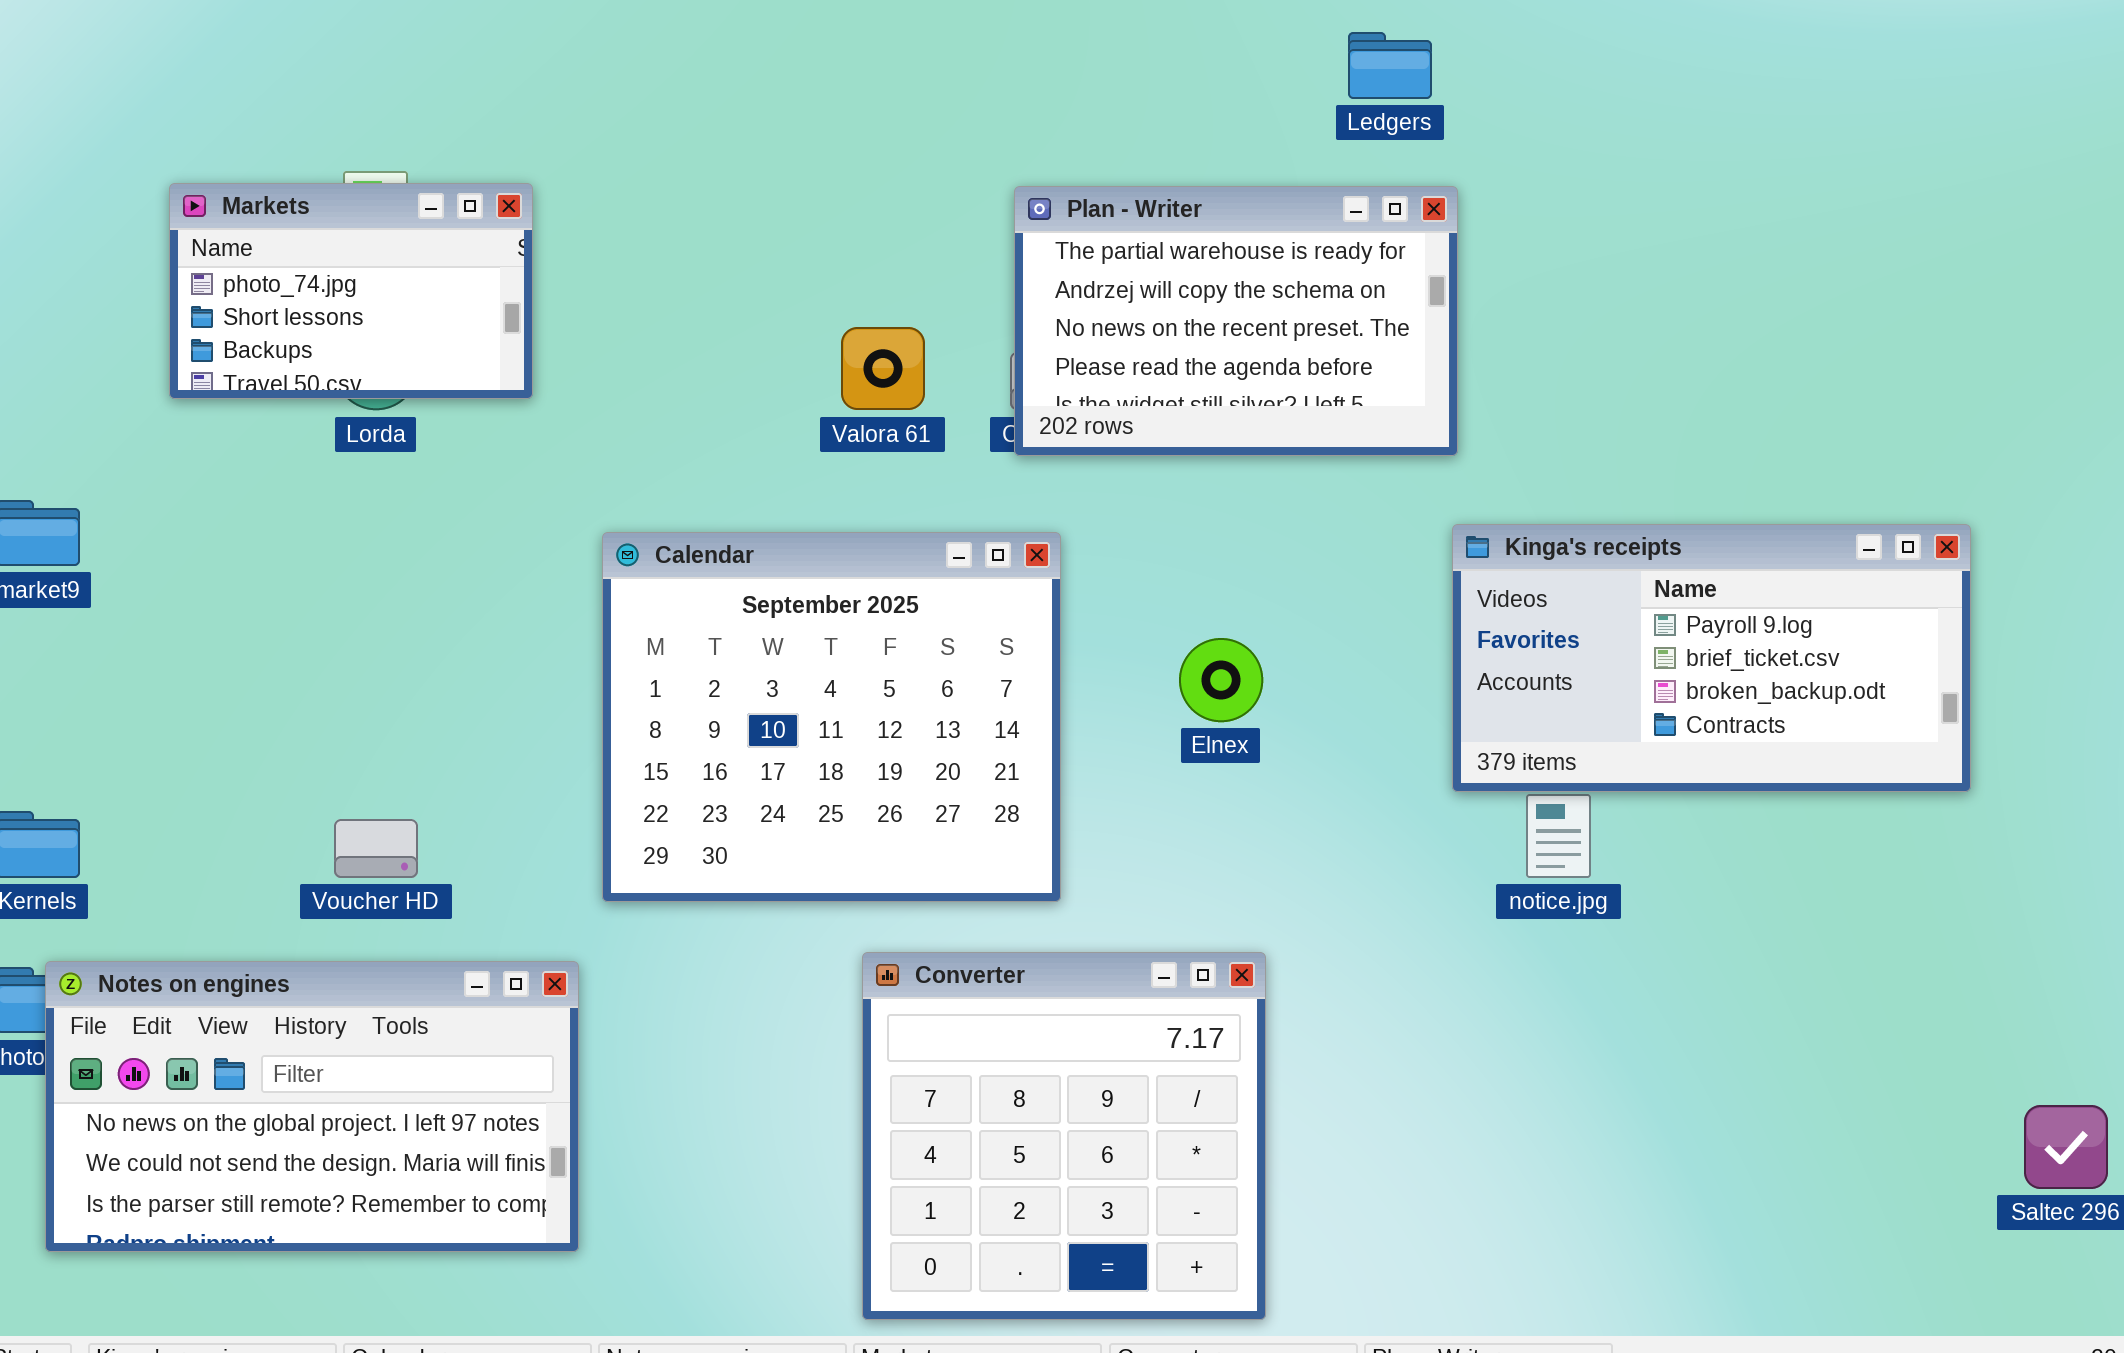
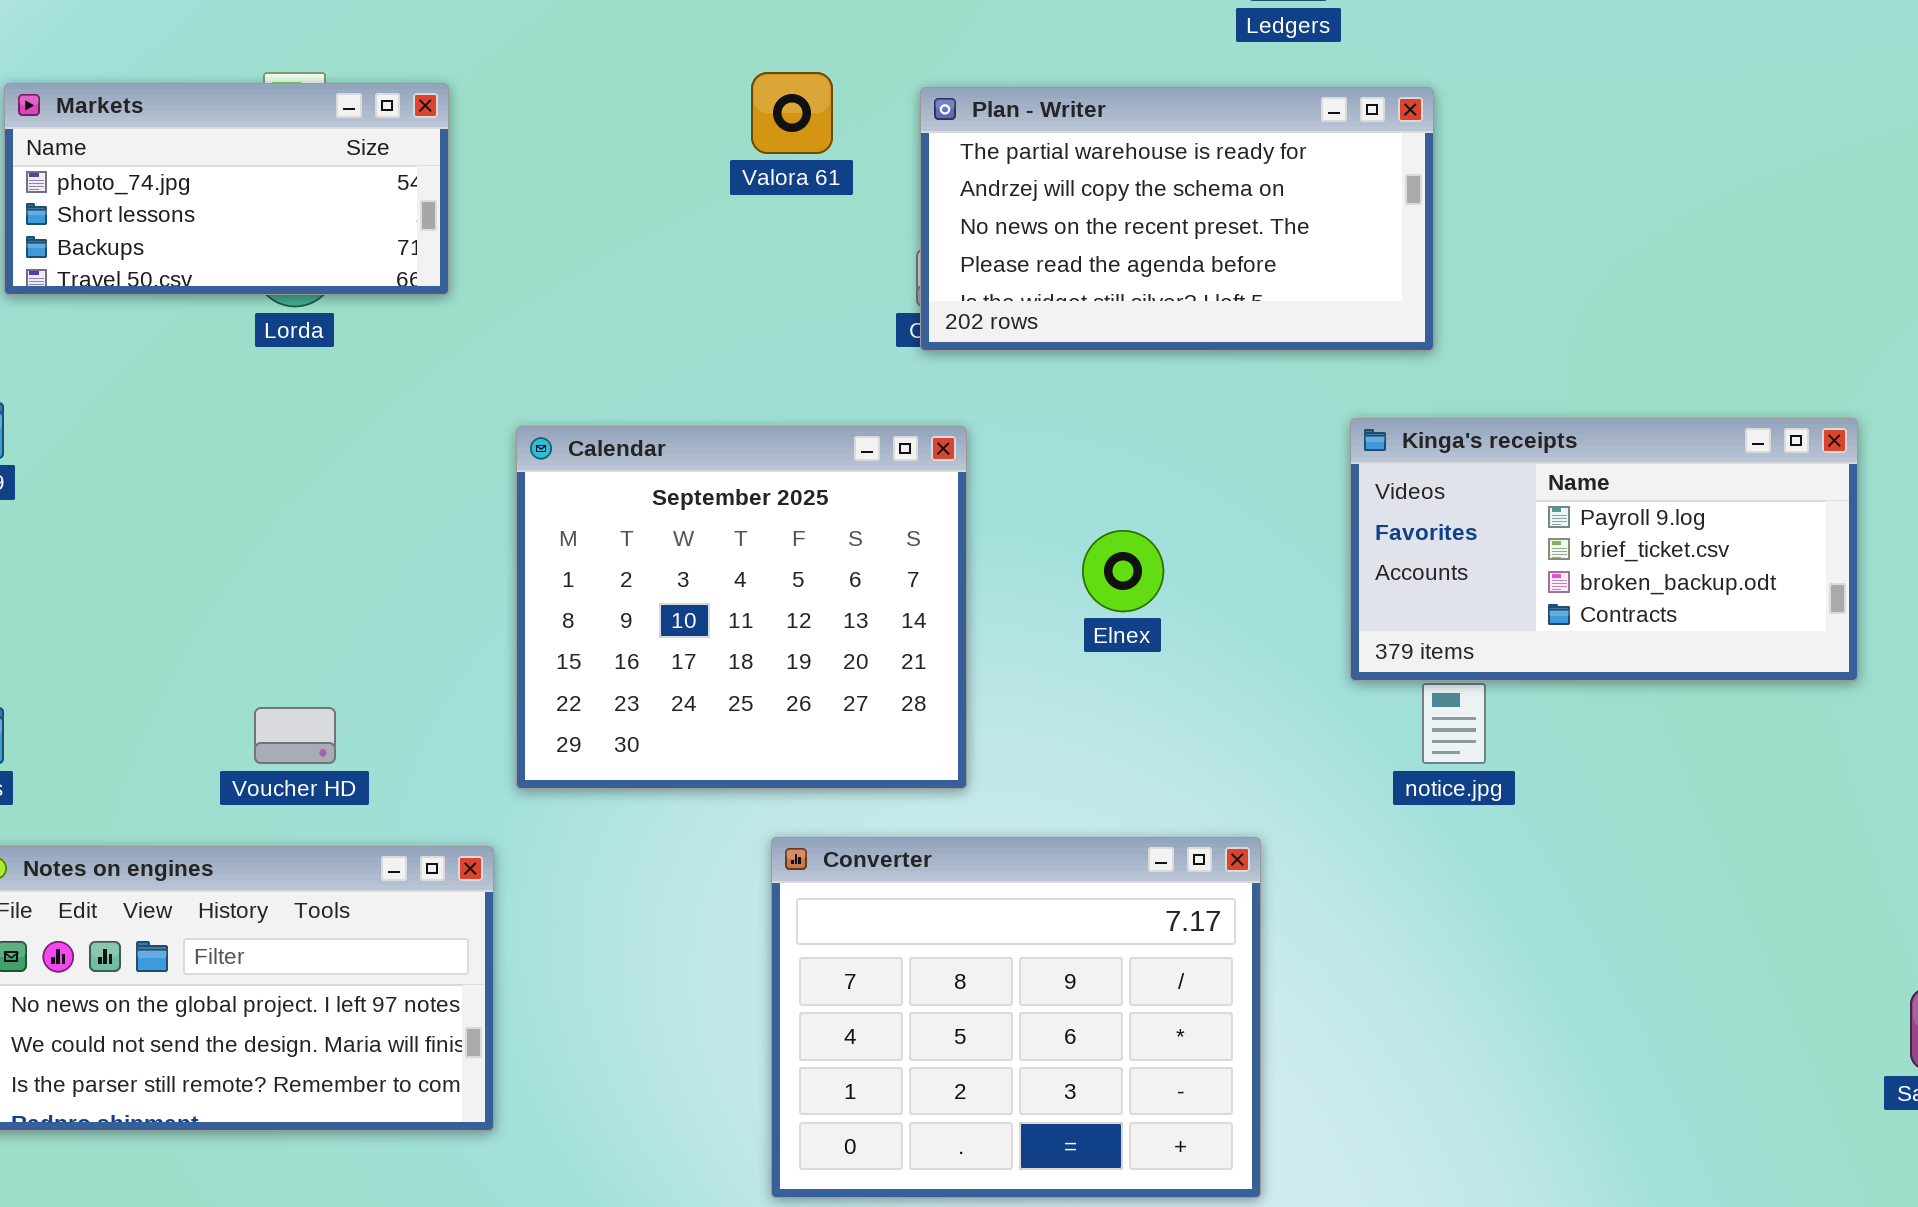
Markets: [169,183,533,399] -> [4,83,449,295], resized
Plan - Writer: [1014,186,1458,456] -> [920,87,1434,351], resized
Valora 61: [841,327,925,410] -> [751,72,833,154], moved
Converter: [862,952,1266,1320] -> [771,837,1261,1198], resized

